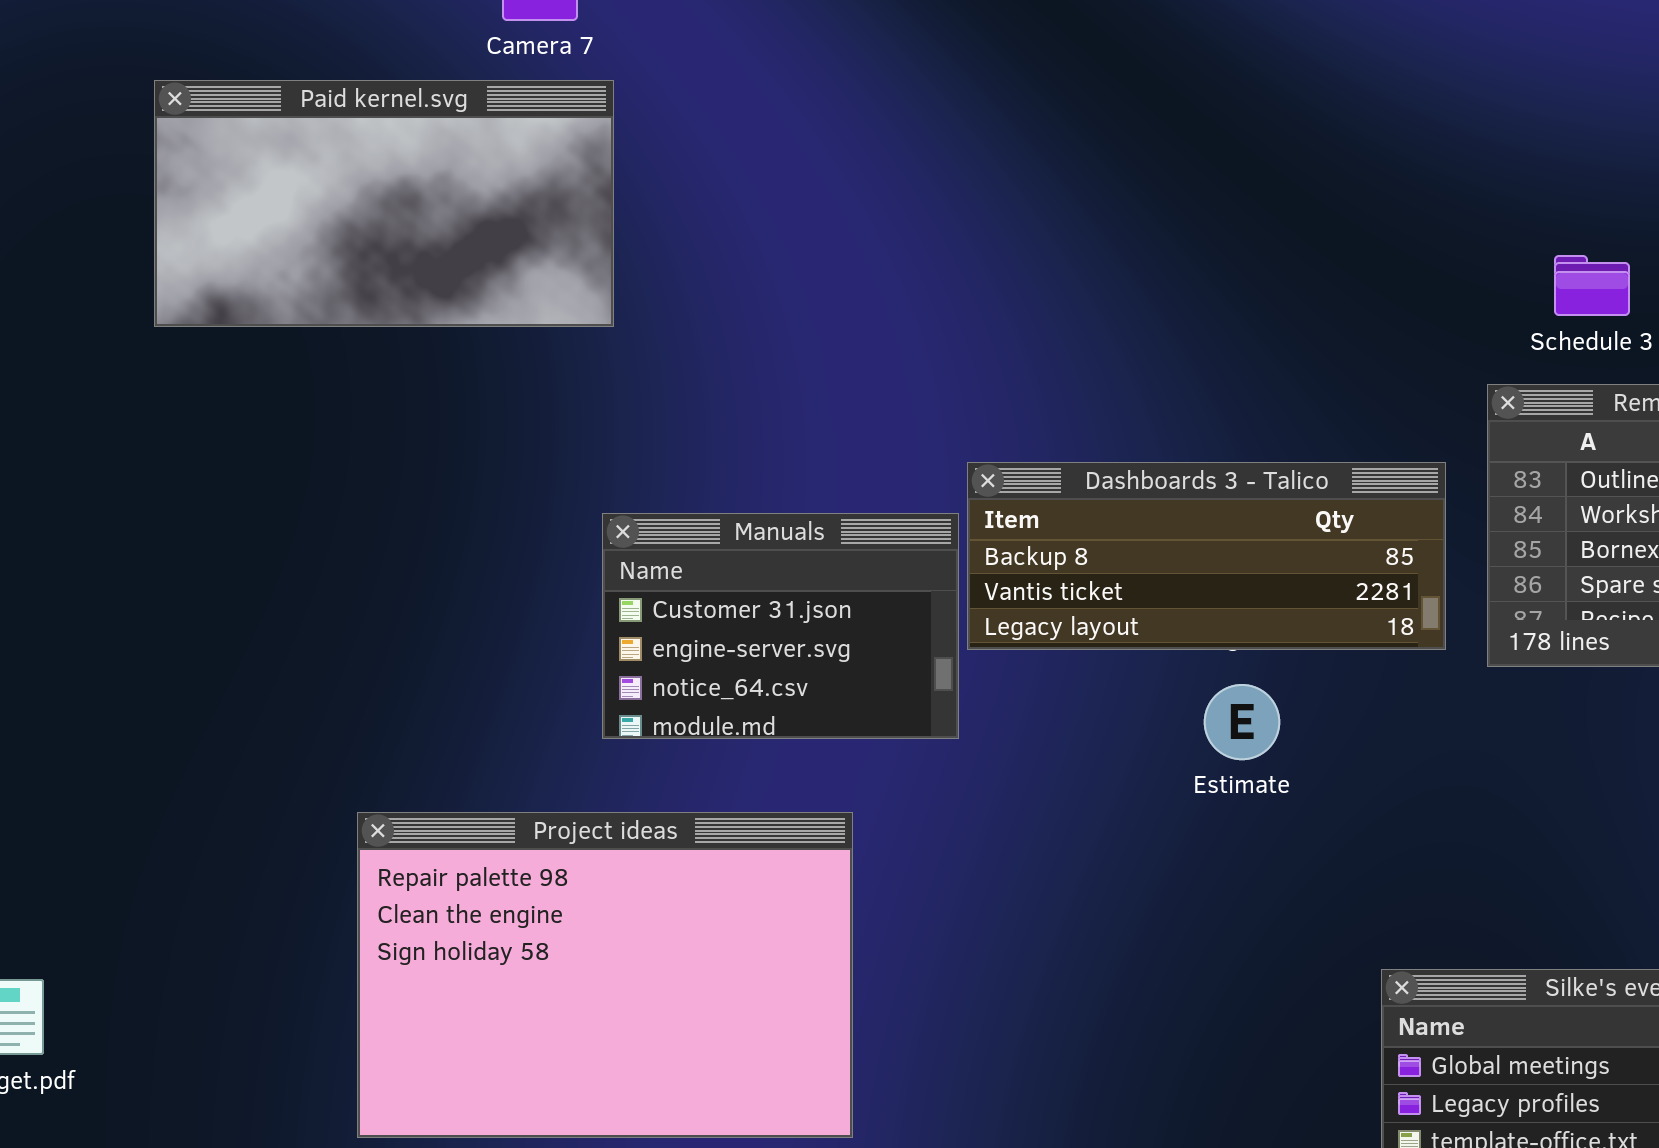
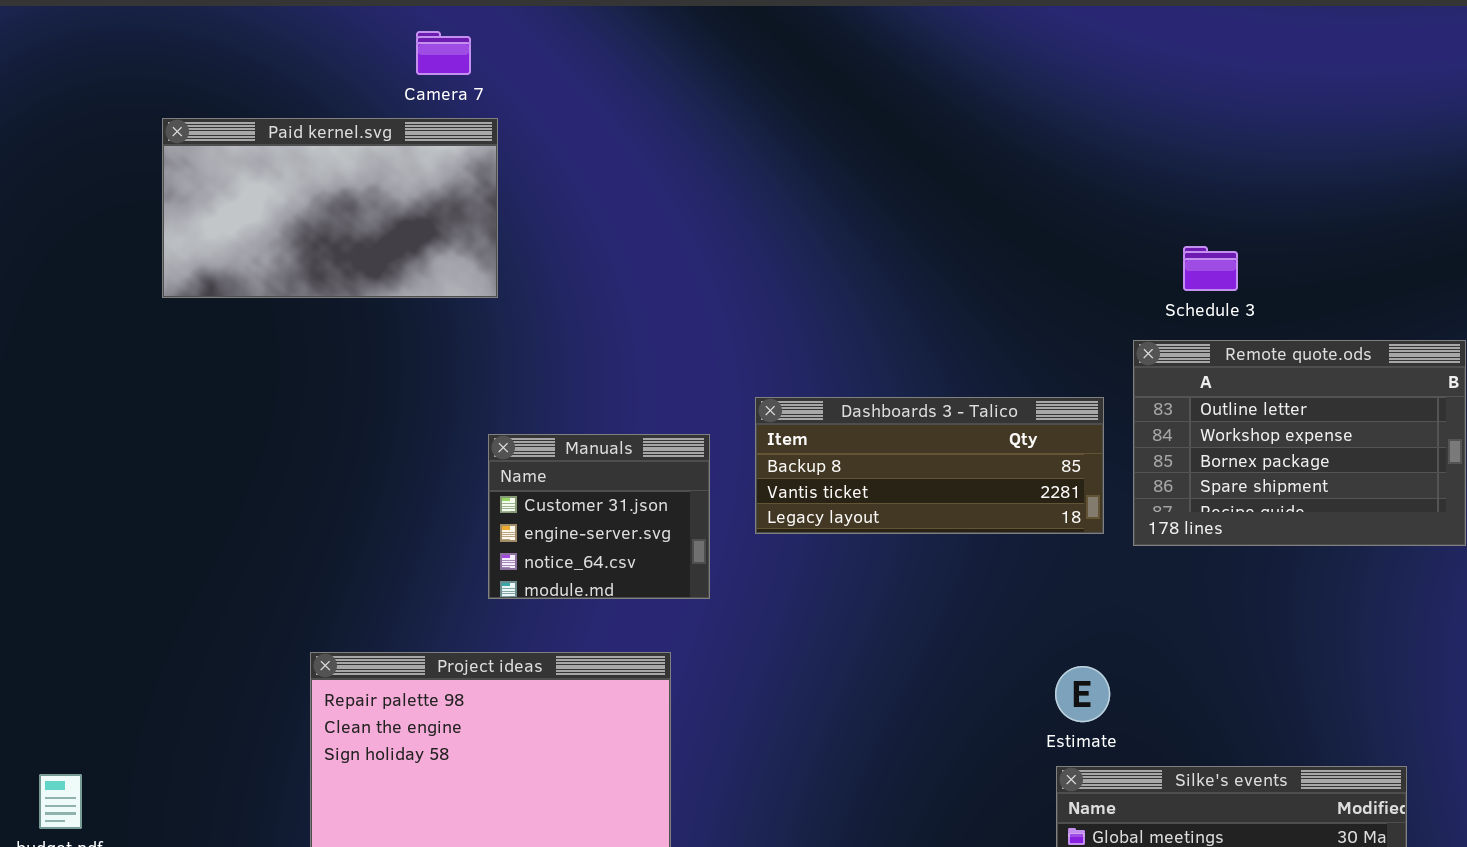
Manuals: [602,513,959,739] -> [488,434,710,599], resized
Estimate: [1204,684,1280,760] -> [1055,666,1110,722], moved

